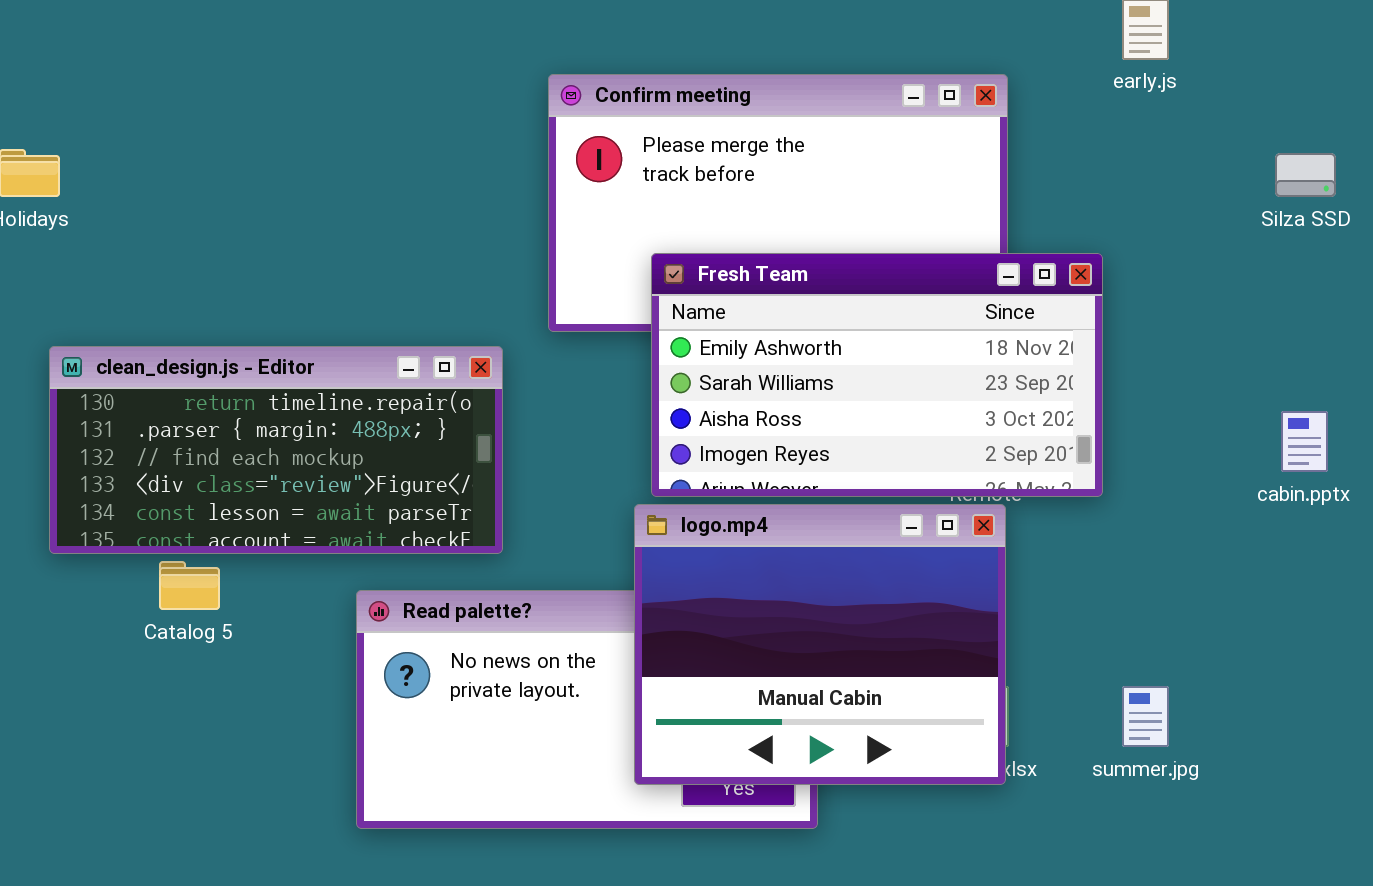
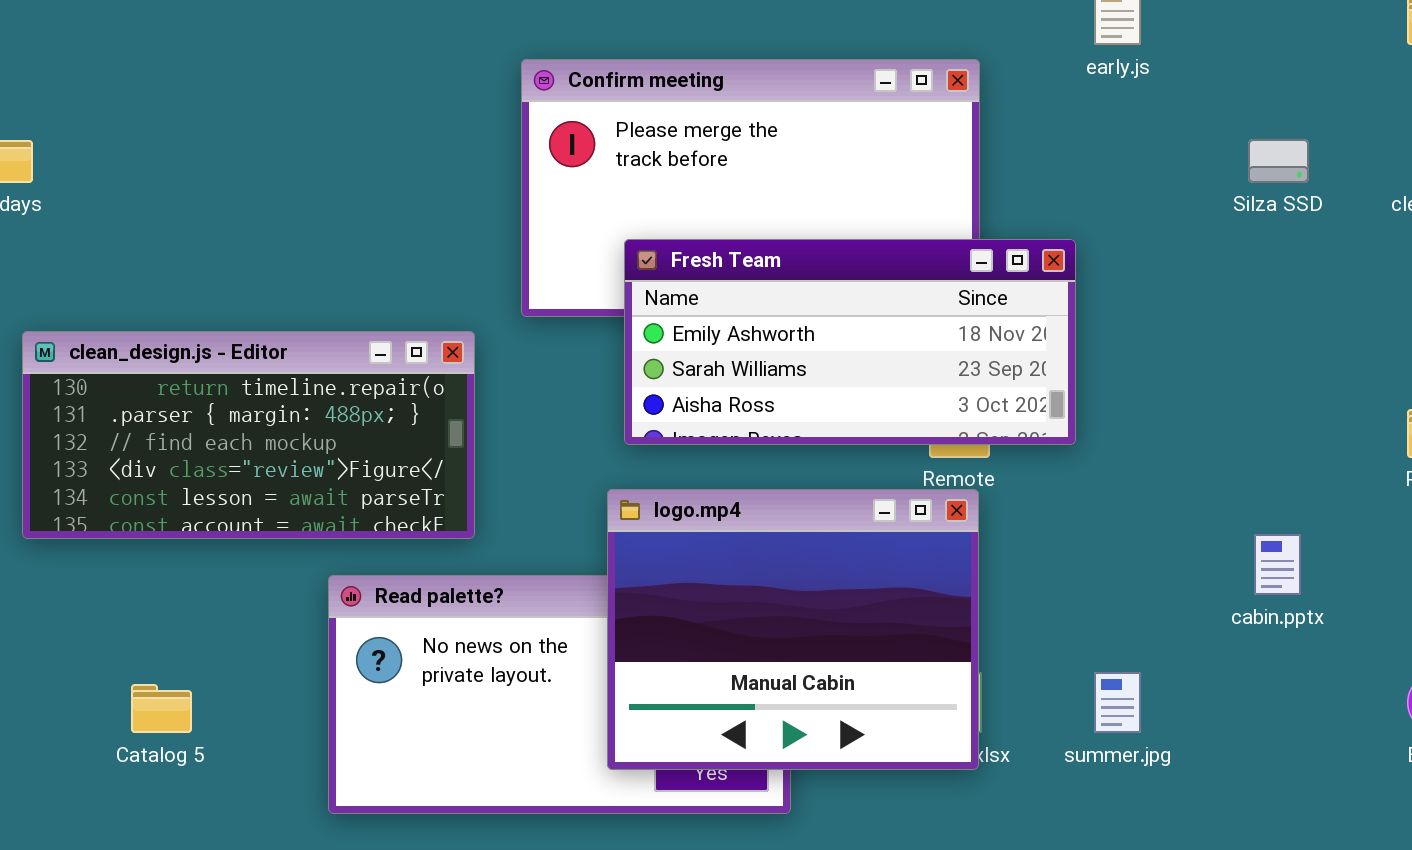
Fresh Team: [651,253,1103,497] -> [624,239,1076,445], resized
cabin.pptx: [1281,411,1328,472] -> [1254,534,1301,595], moved
Catalog 5: [159,561,220,610] -> [131,684,192,733], moved

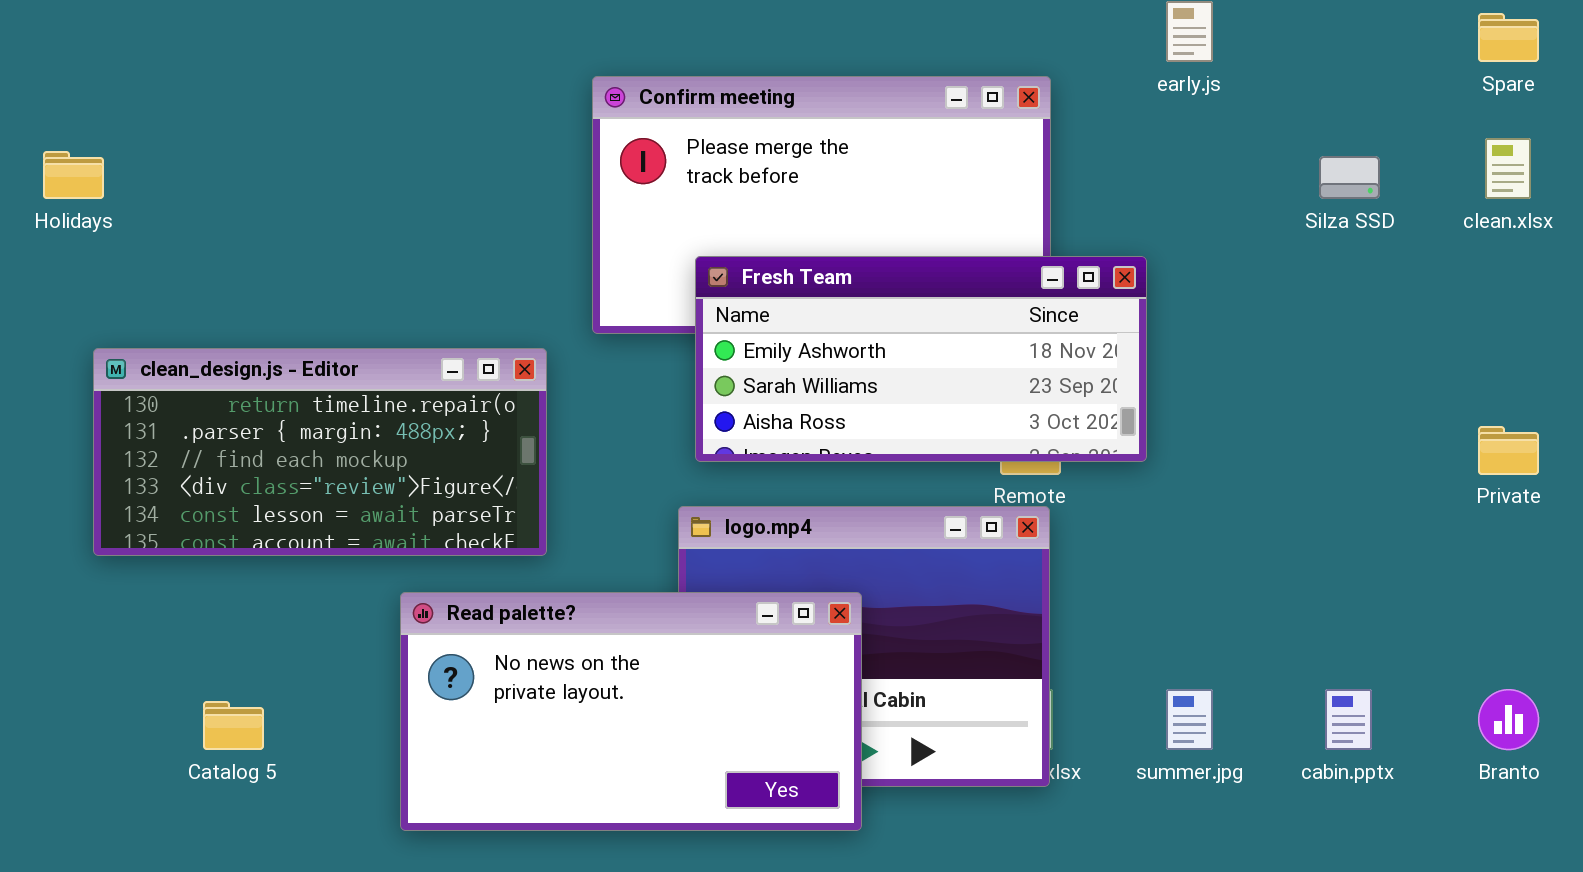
cabin.pptx: [1254,534,1301,595] -> [1325,689,1372,750], moved
Read palette?: [328,575,791,814] -> [400,592,862,831], raised

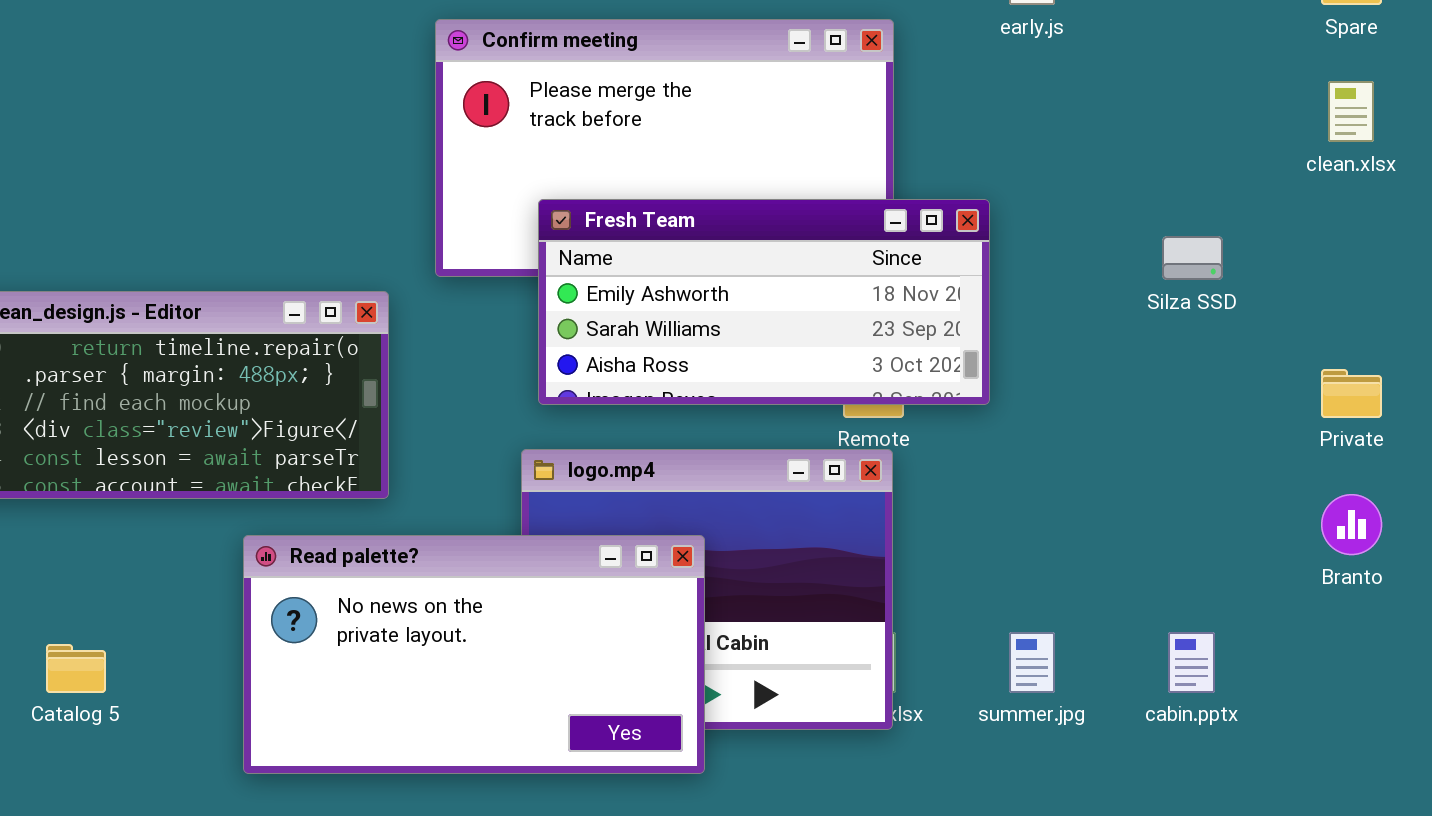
Silza SSD: [1319,156,1380,199] -> [1162,236,1223,280], moved
Branto: [1478,689,1539,750] -> [1321,494,1382,555], moved

